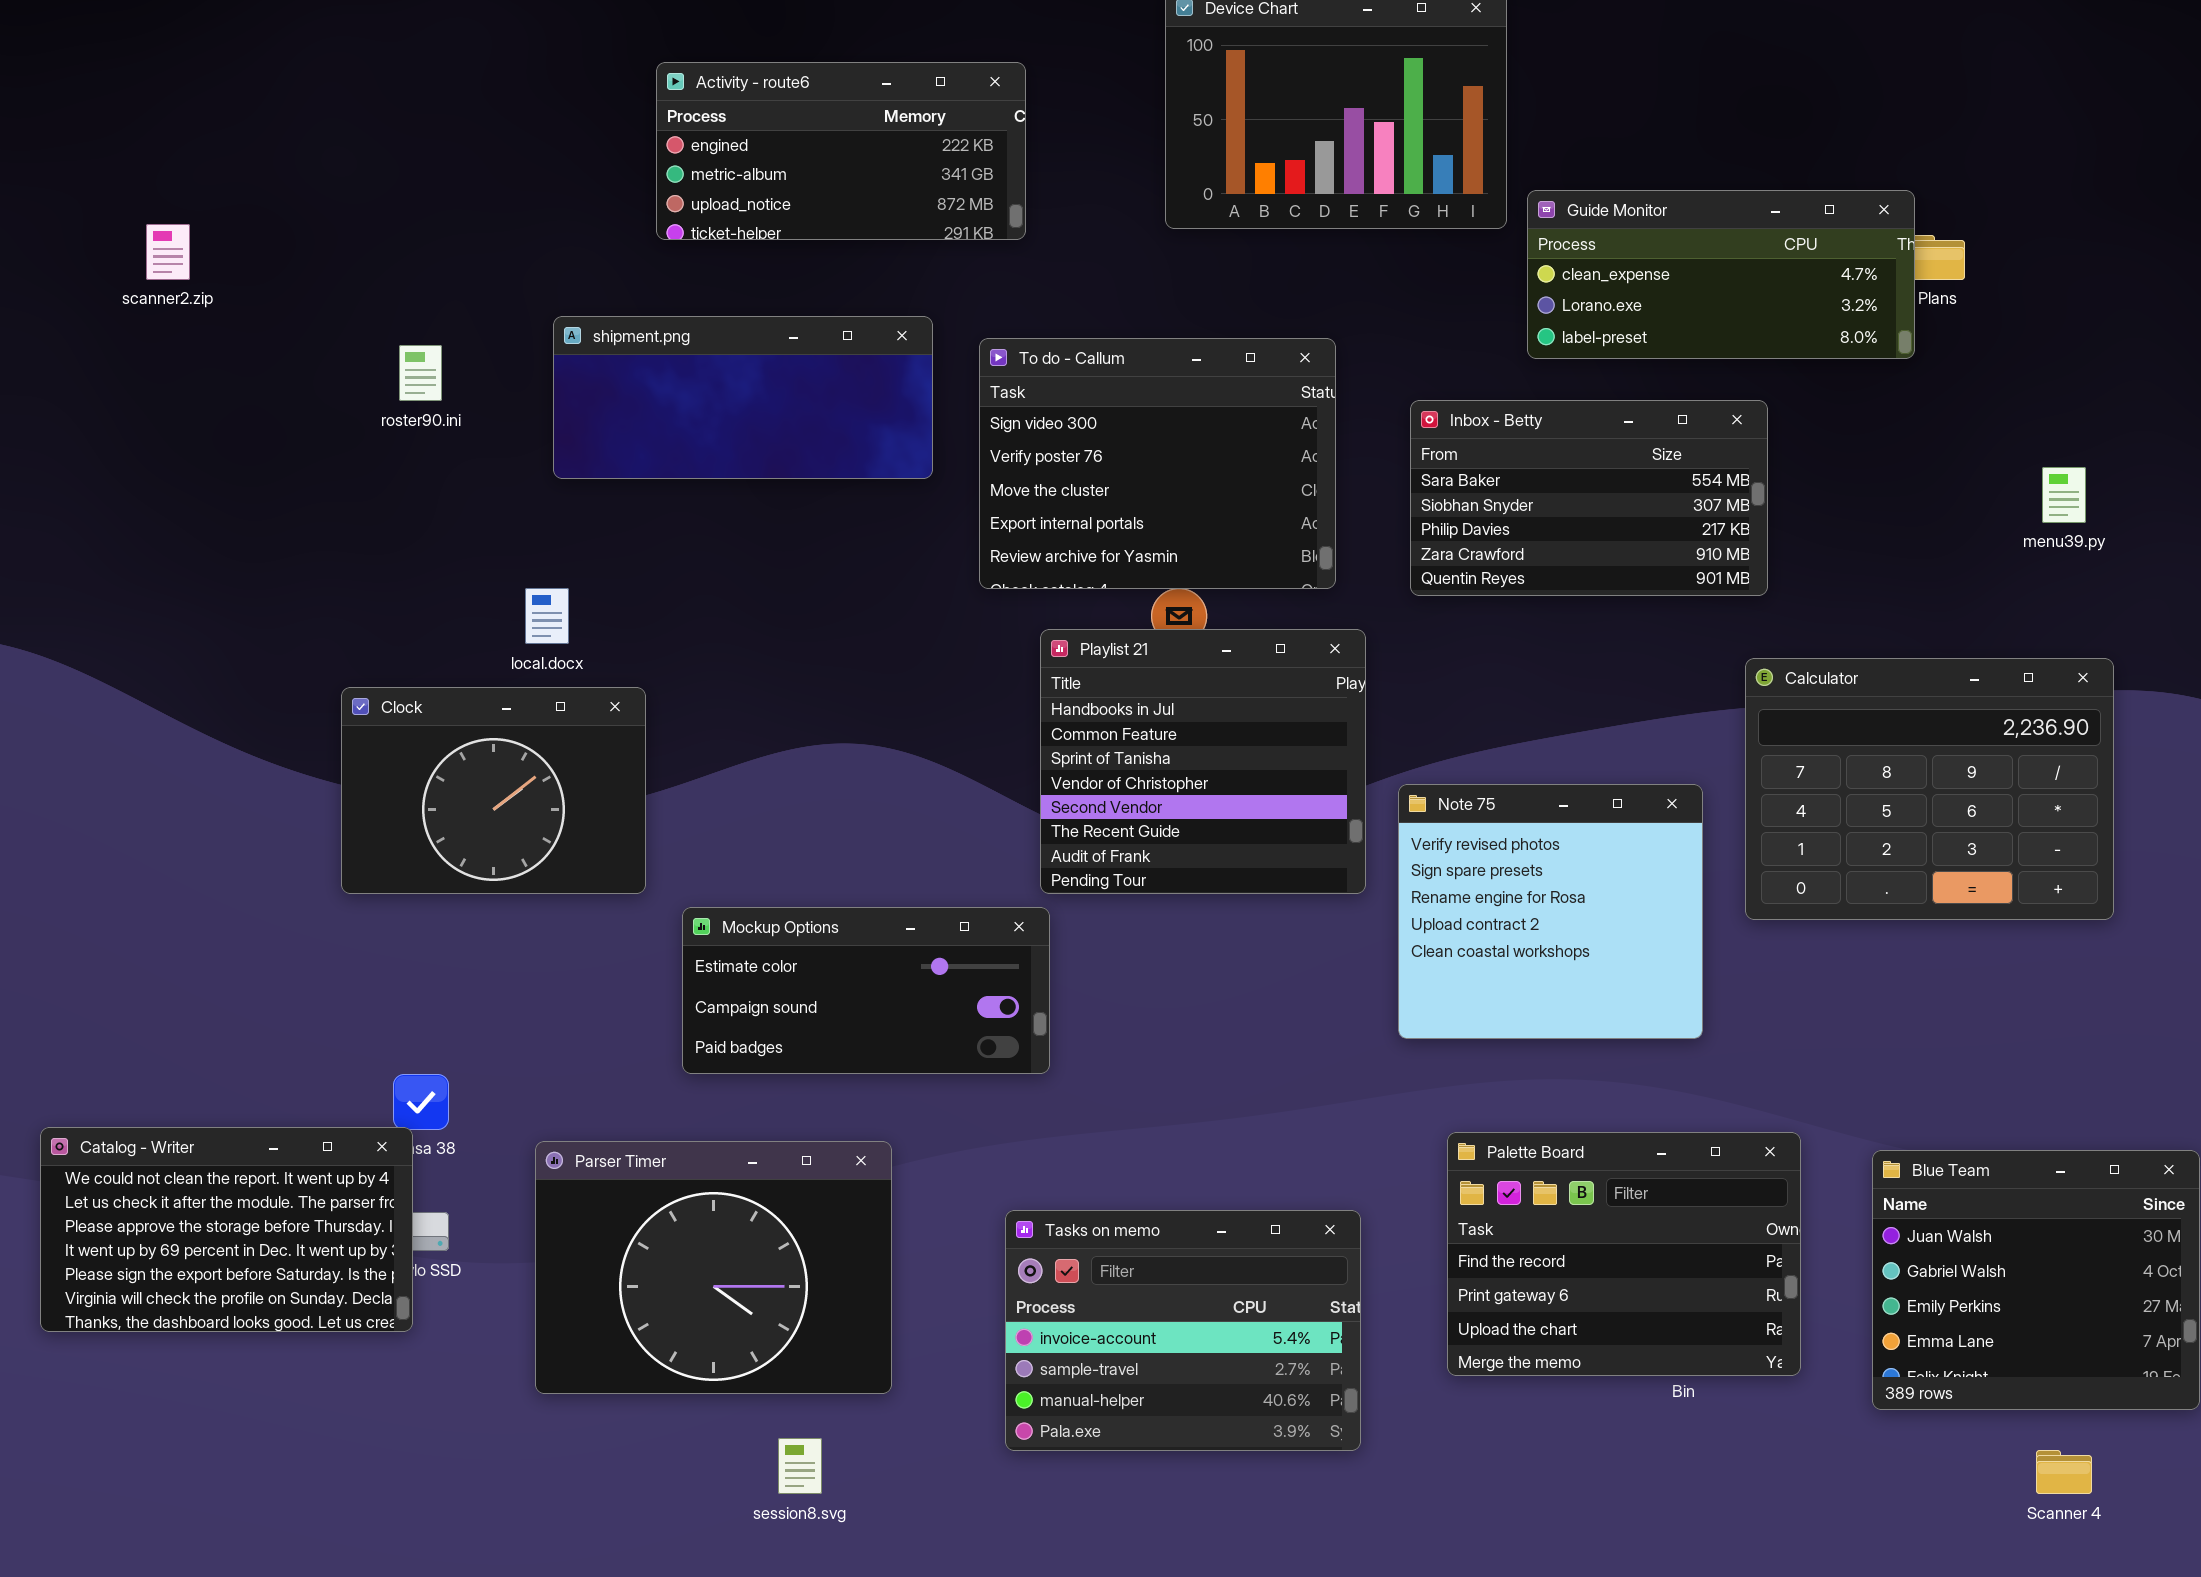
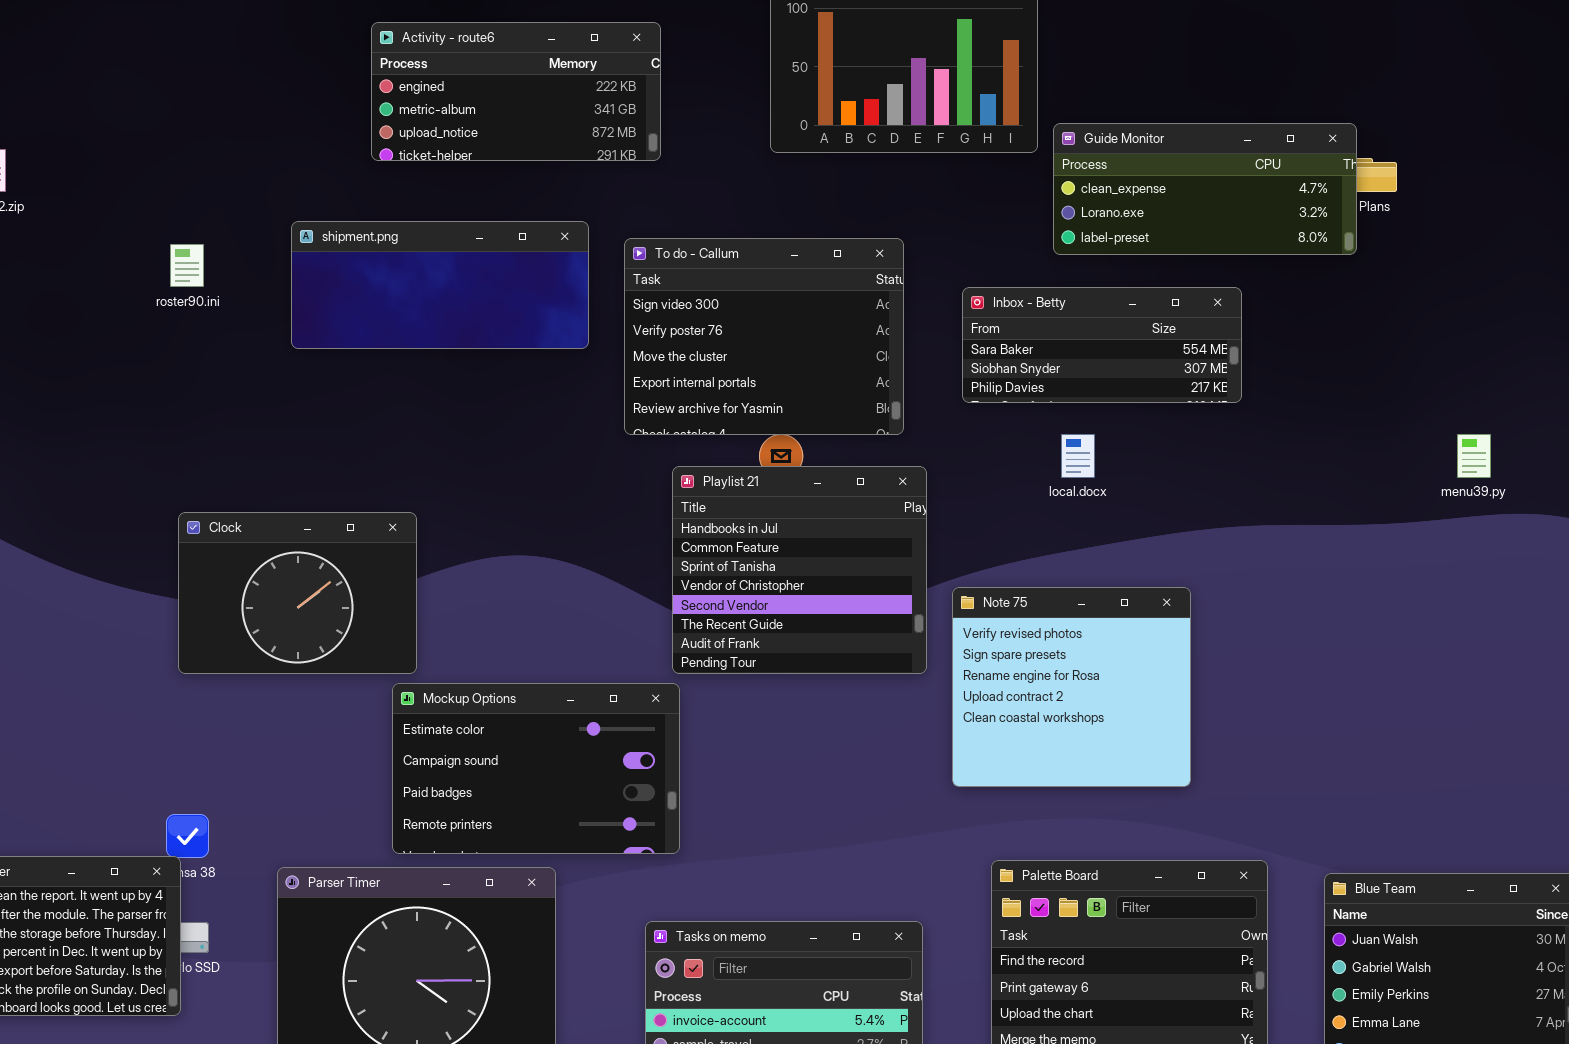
Inbox - Betty: [1410,400,1768,596] -> [962,287,1242,403], resized
menu39.py: [2042,467,2086,523] -> [1457,434,1491,478], moved
local.docx: [525,588,569,644] -> [1061,434,1095,478], moved
Calculator: [1745,658,2114,920] -> none, closed
Clock: [341,687,646,894] -> [178,512,417,674], moved
Mockup Options: [682,907,1050,1074] -> [392,683,680,854], resized

